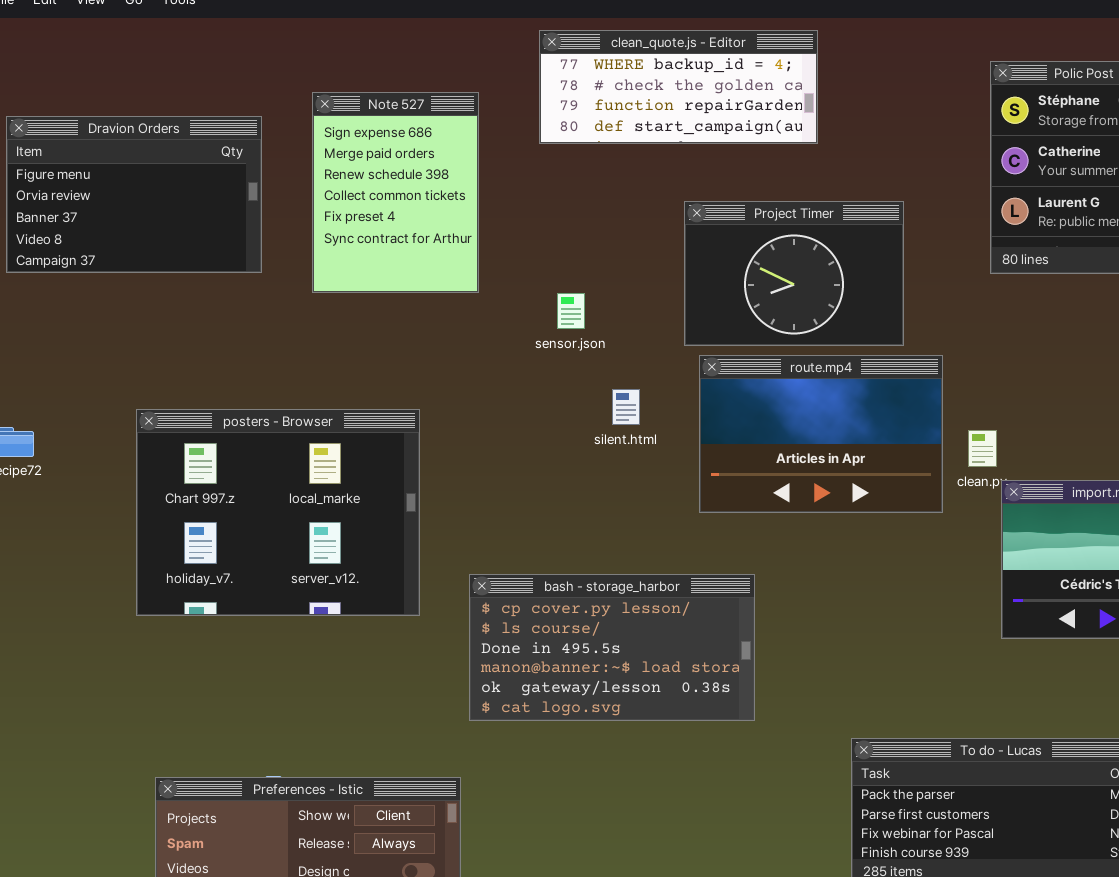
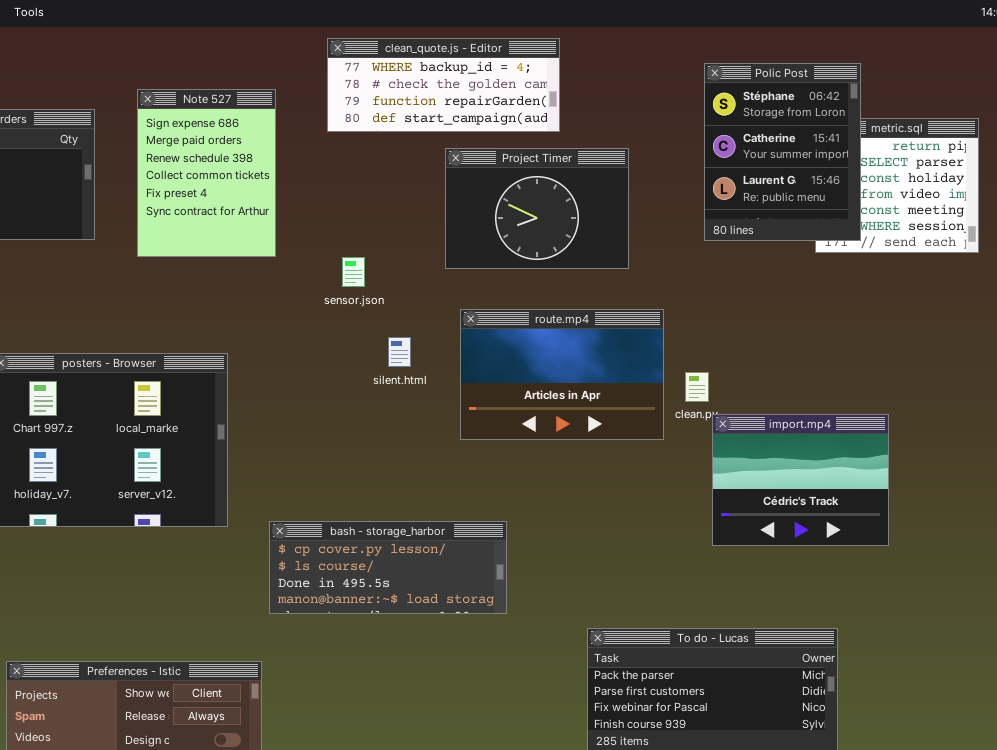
Project Timer: [684,201,904,346] -> [445,148,629,269], moved
bash - storage_harbor: [469,574,755,721] -> [269,521,507,614], resized

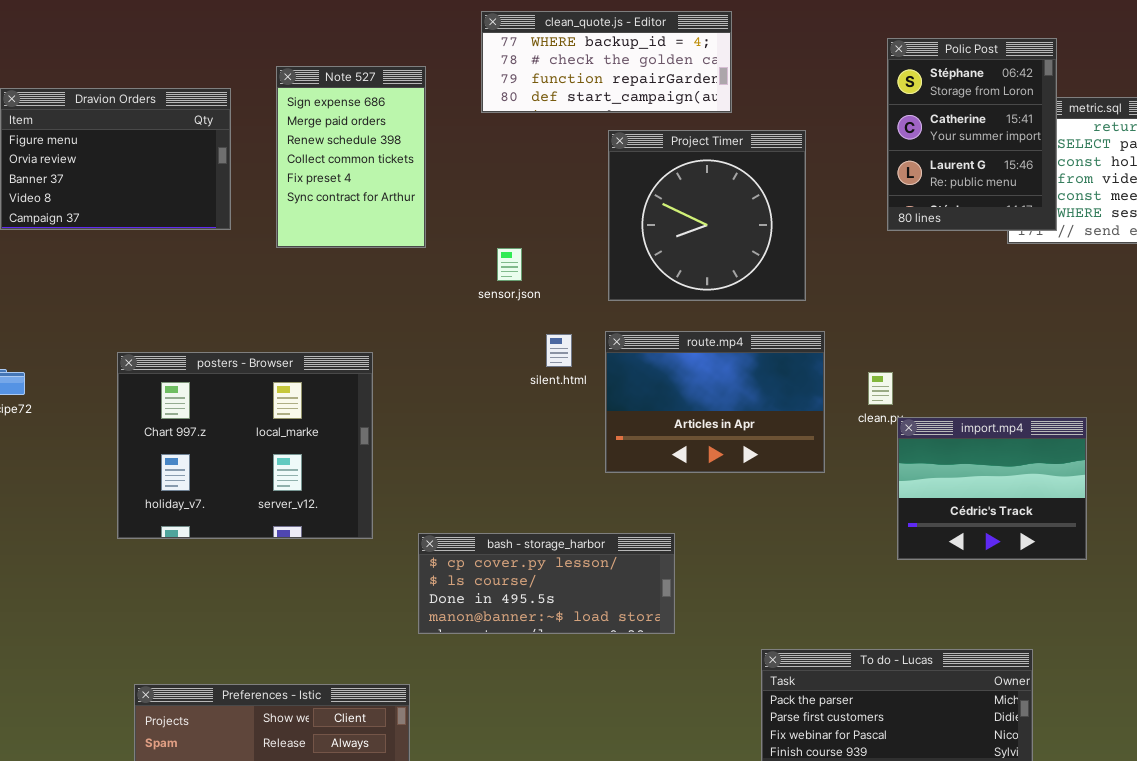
Project Timer: [445,148,629,269] -> [608,130,806,301], resized
route.mp4: [460,309,664,440] -> [605,331,825,473], moved

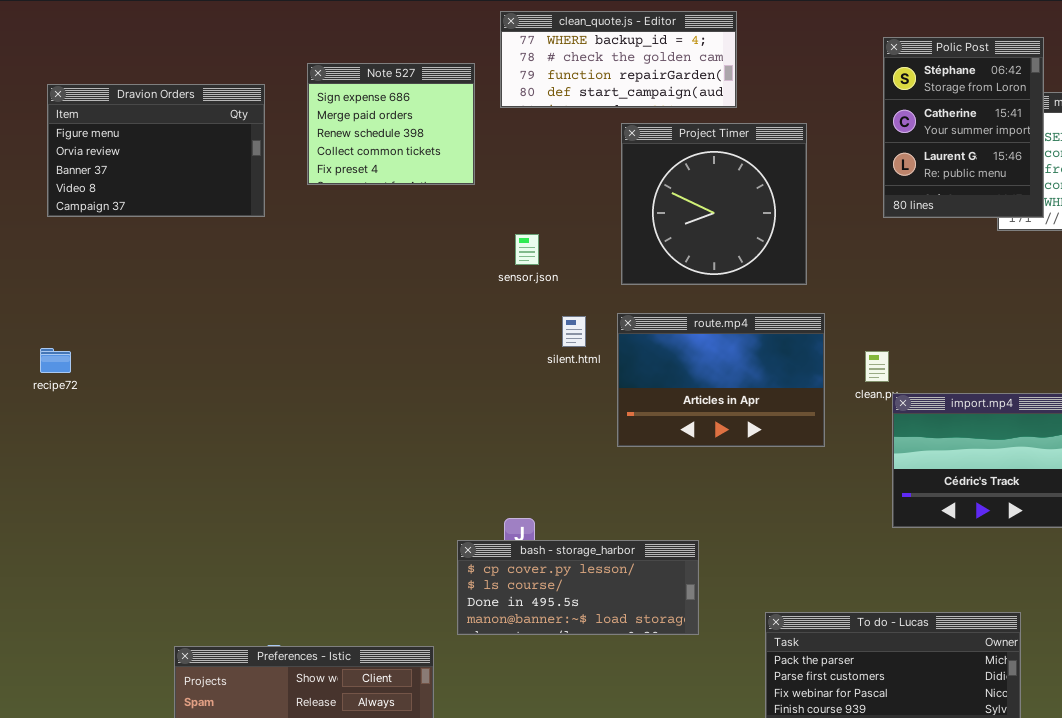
Note 527: [276,66,426,248] -> [307,63,475,185], resized
posters - Browser: [117,352,373,539] -> none, closed
bash - storage_harbor: [418,533,675,634] -> [457,540,699,635], moved

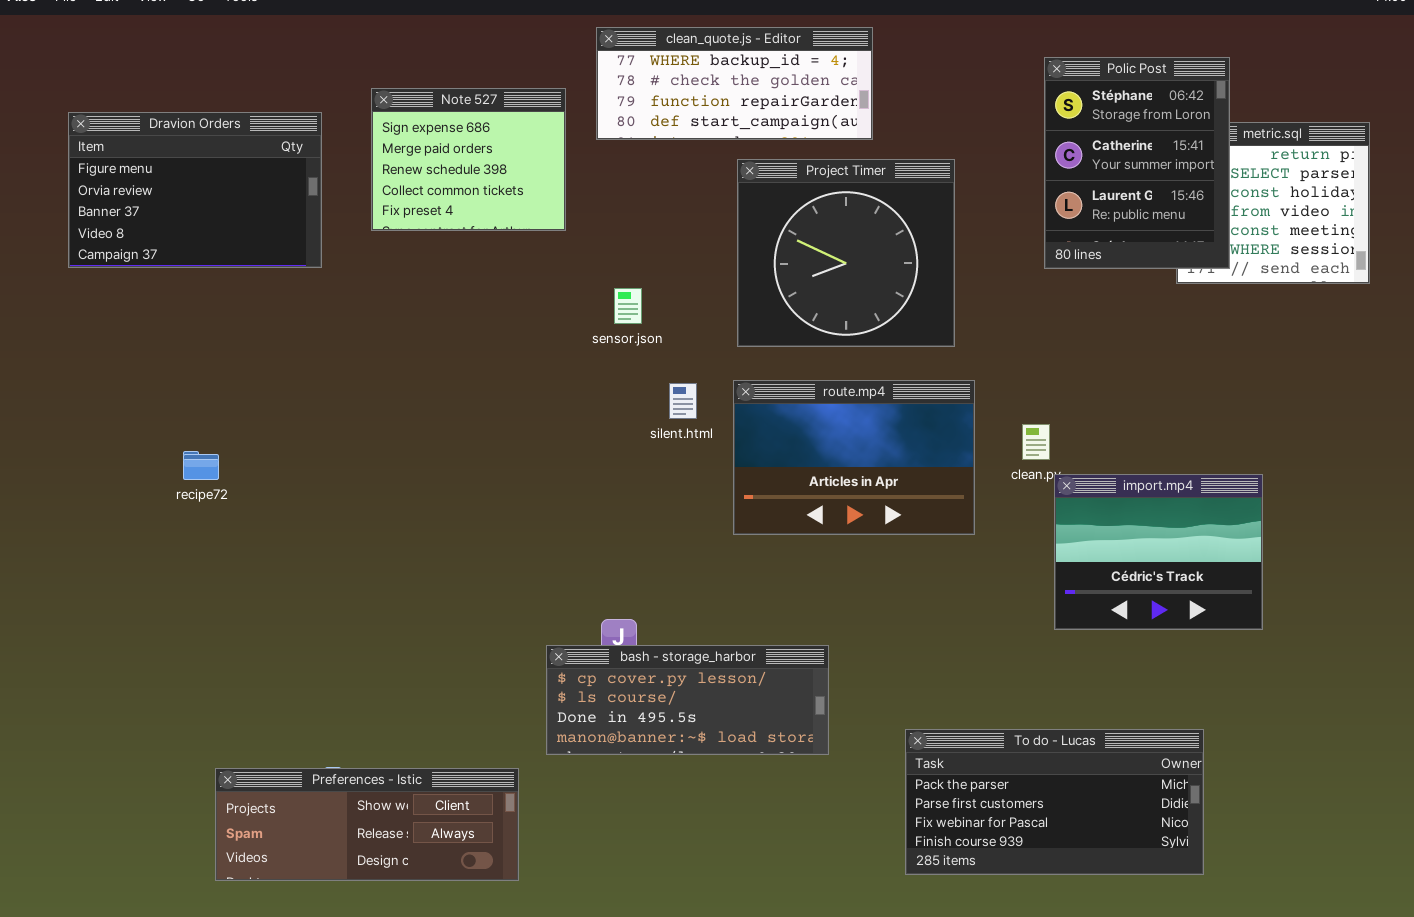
recipe72: [40,348,71,373] -> [183,451,219,480], moved

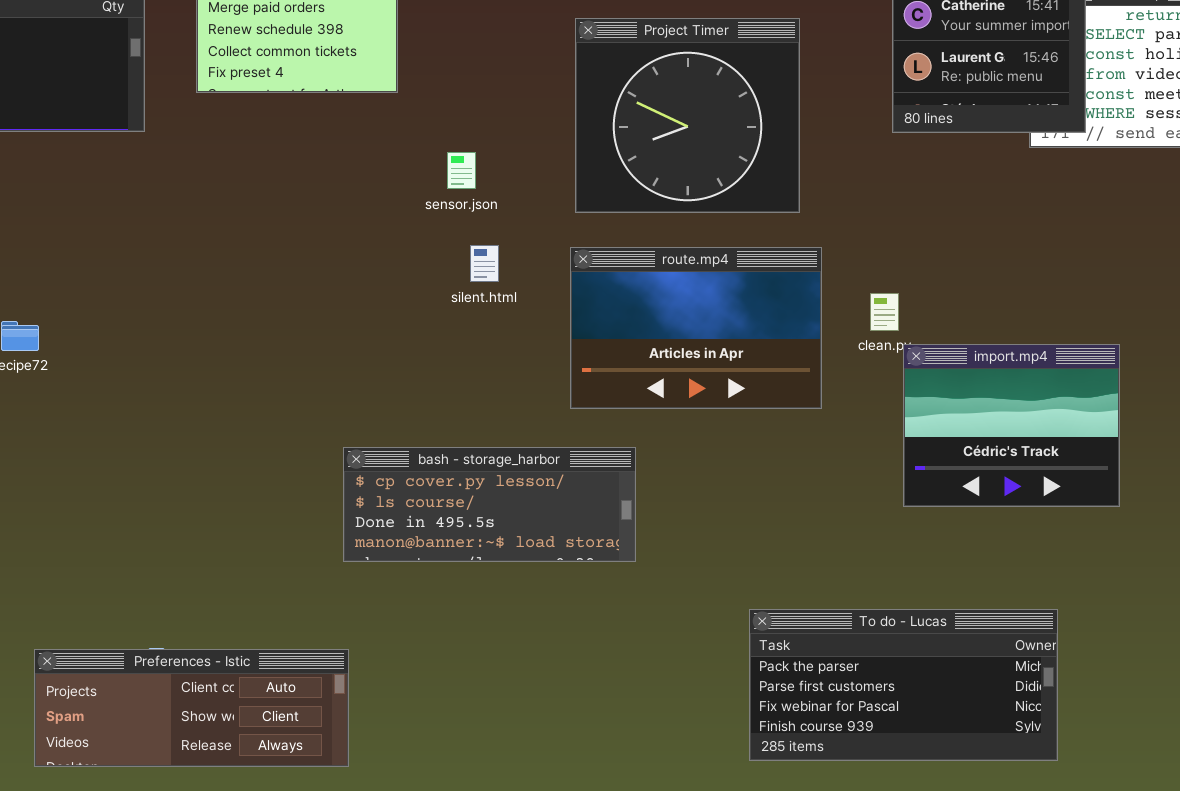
silent.html: [669,383,697,419] -> [470,245,499,282], moved
bash - storage_harbor: [546,645,829,755] -> [343,447,636,562], moved
Preferences - Istic: [215,768,519,881] -> [34,649,349,767], scrolled up 1 row

